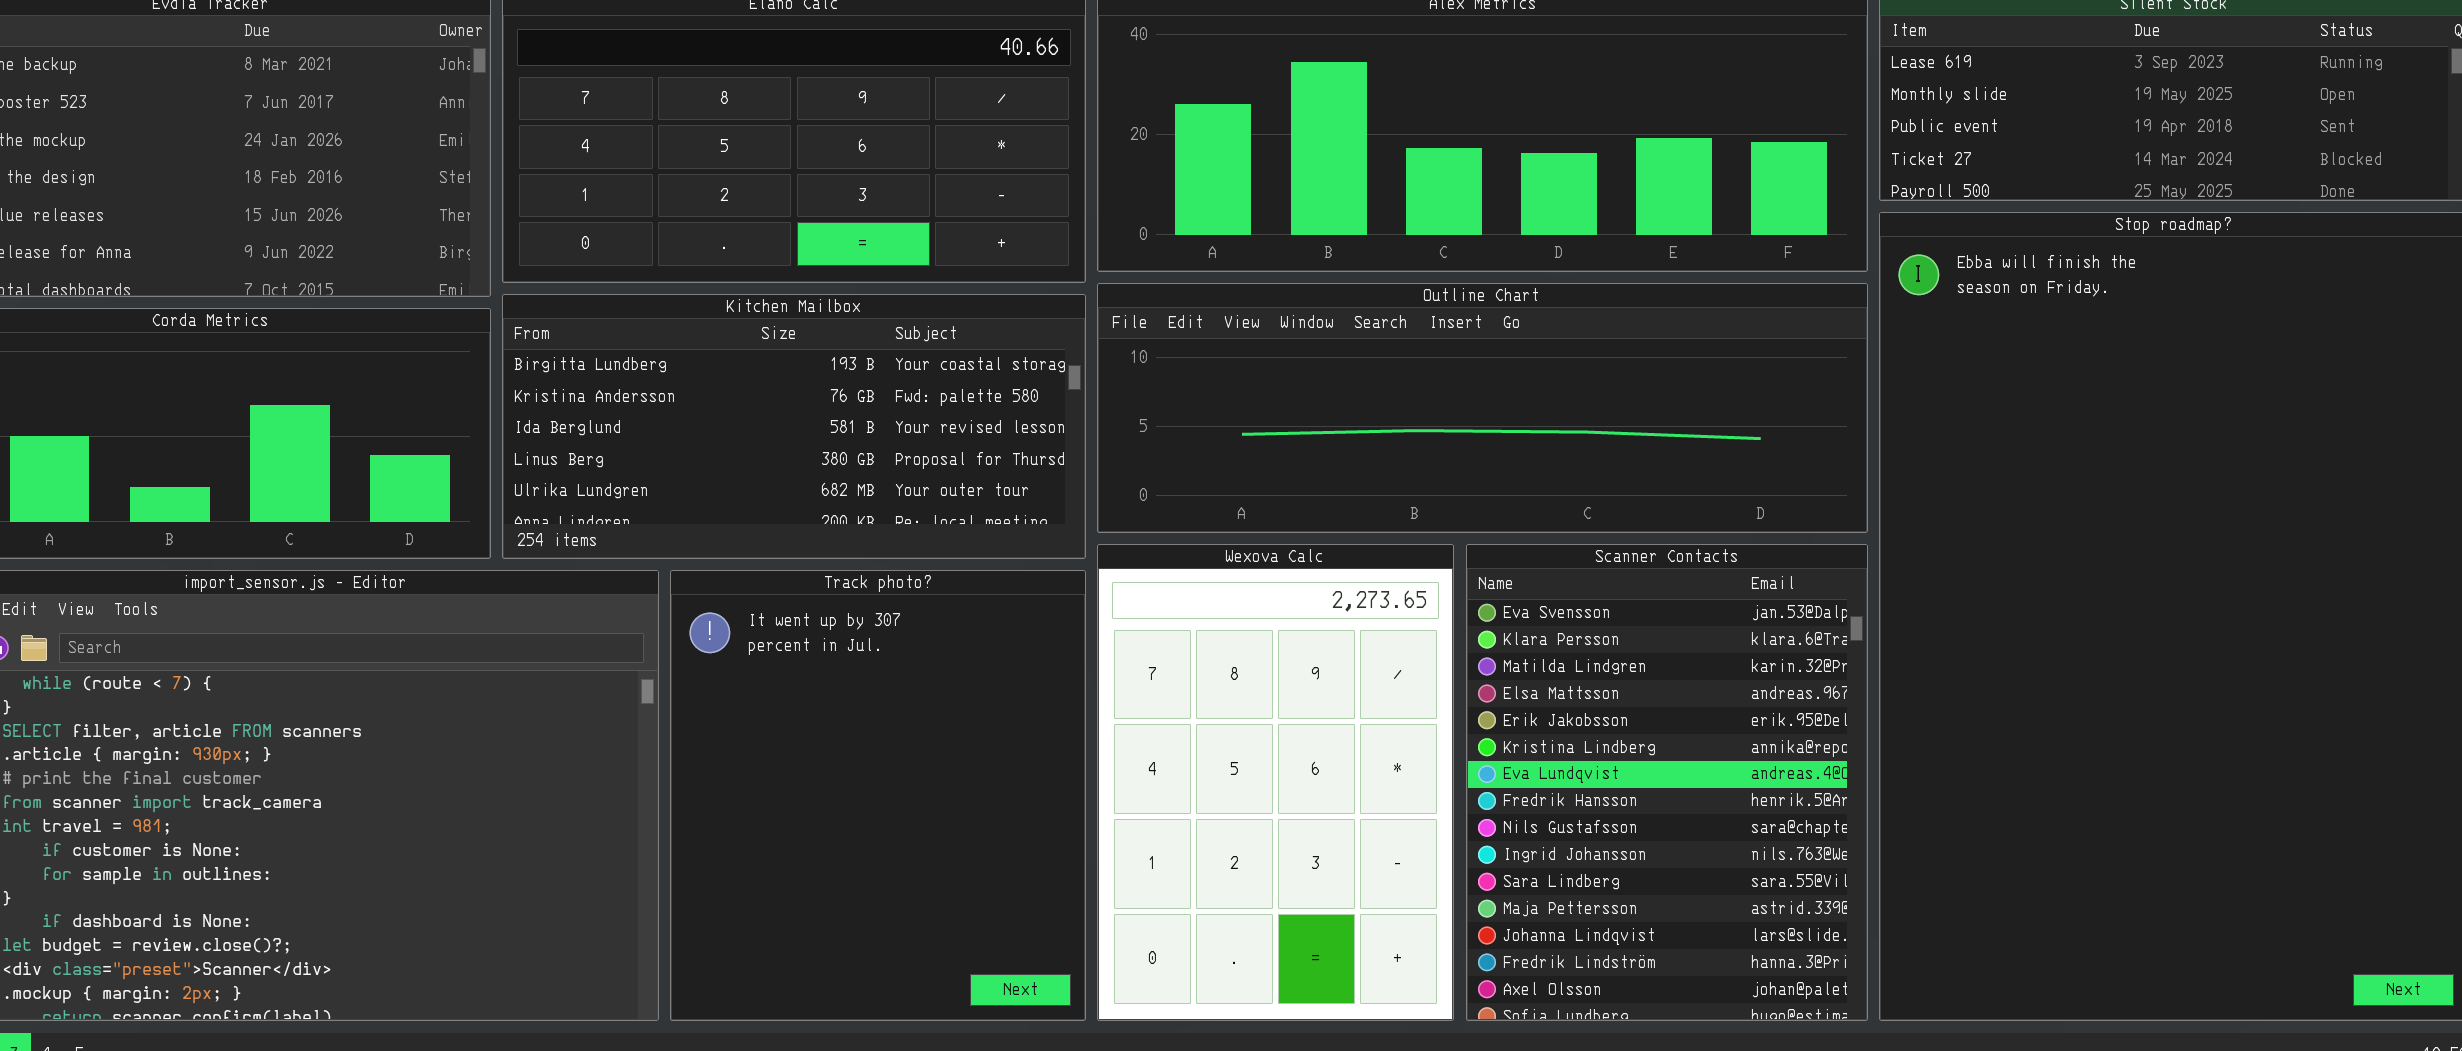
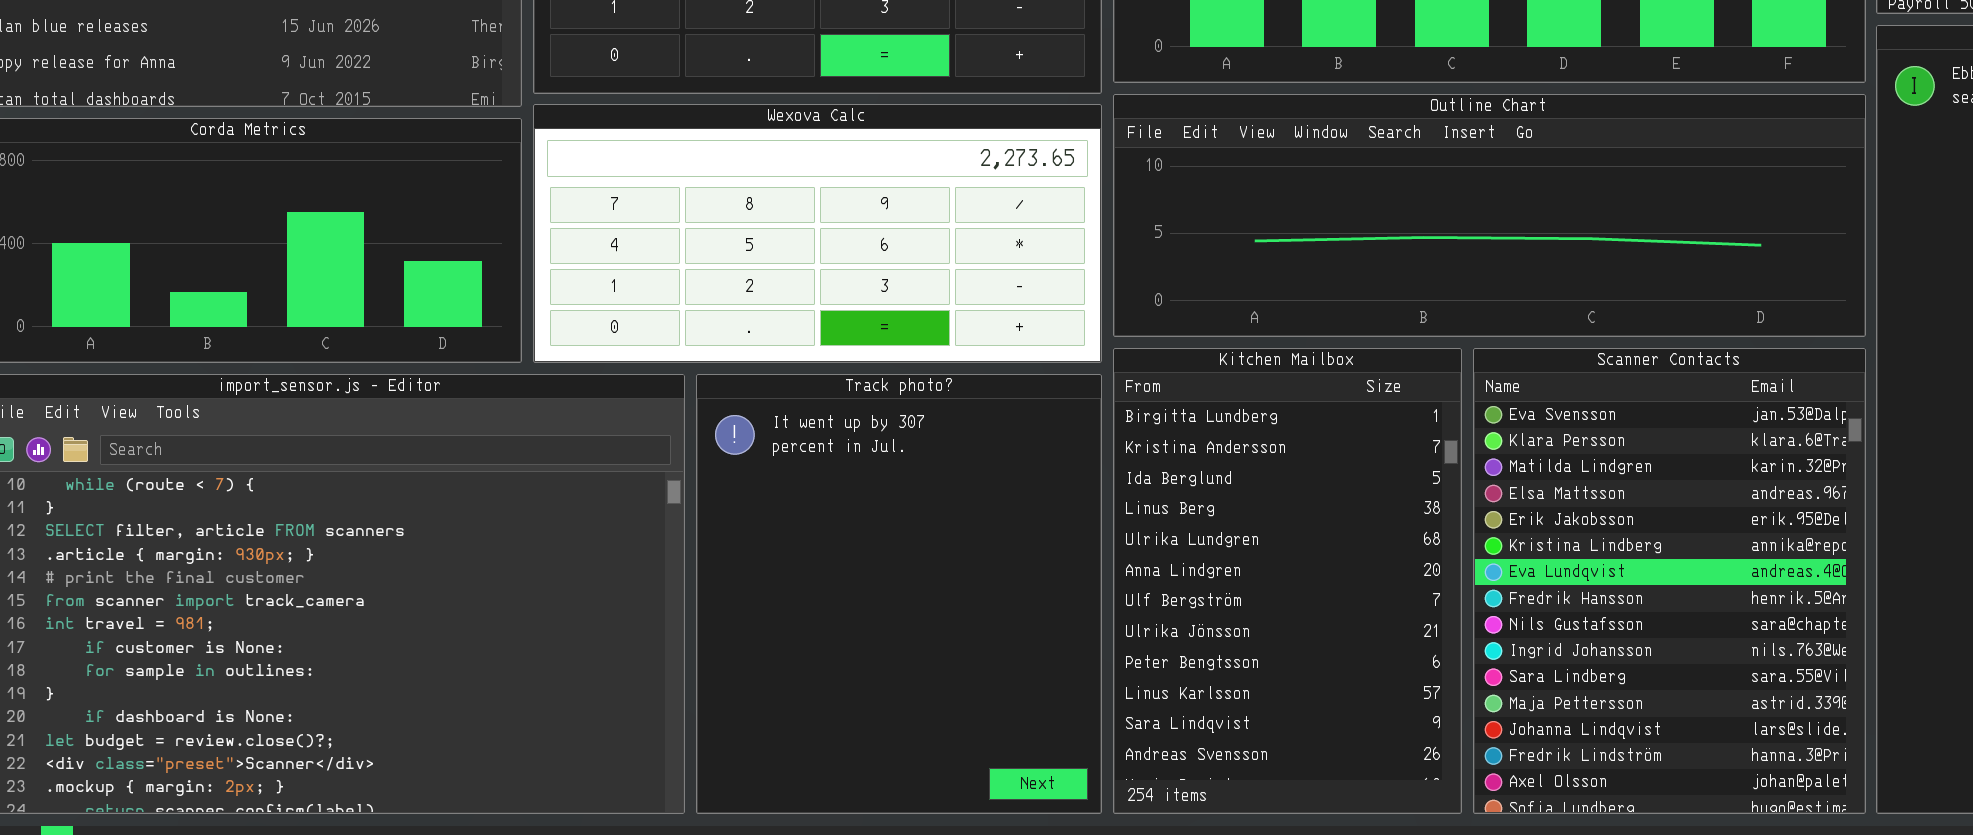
Kitchen Mailbox: [502,294,1086,559] -> [1113,348,1462,814], moved, resized
Wexova Calc: [1097,544,1454,1021] -> [533,104,1102,363], moved, resized

